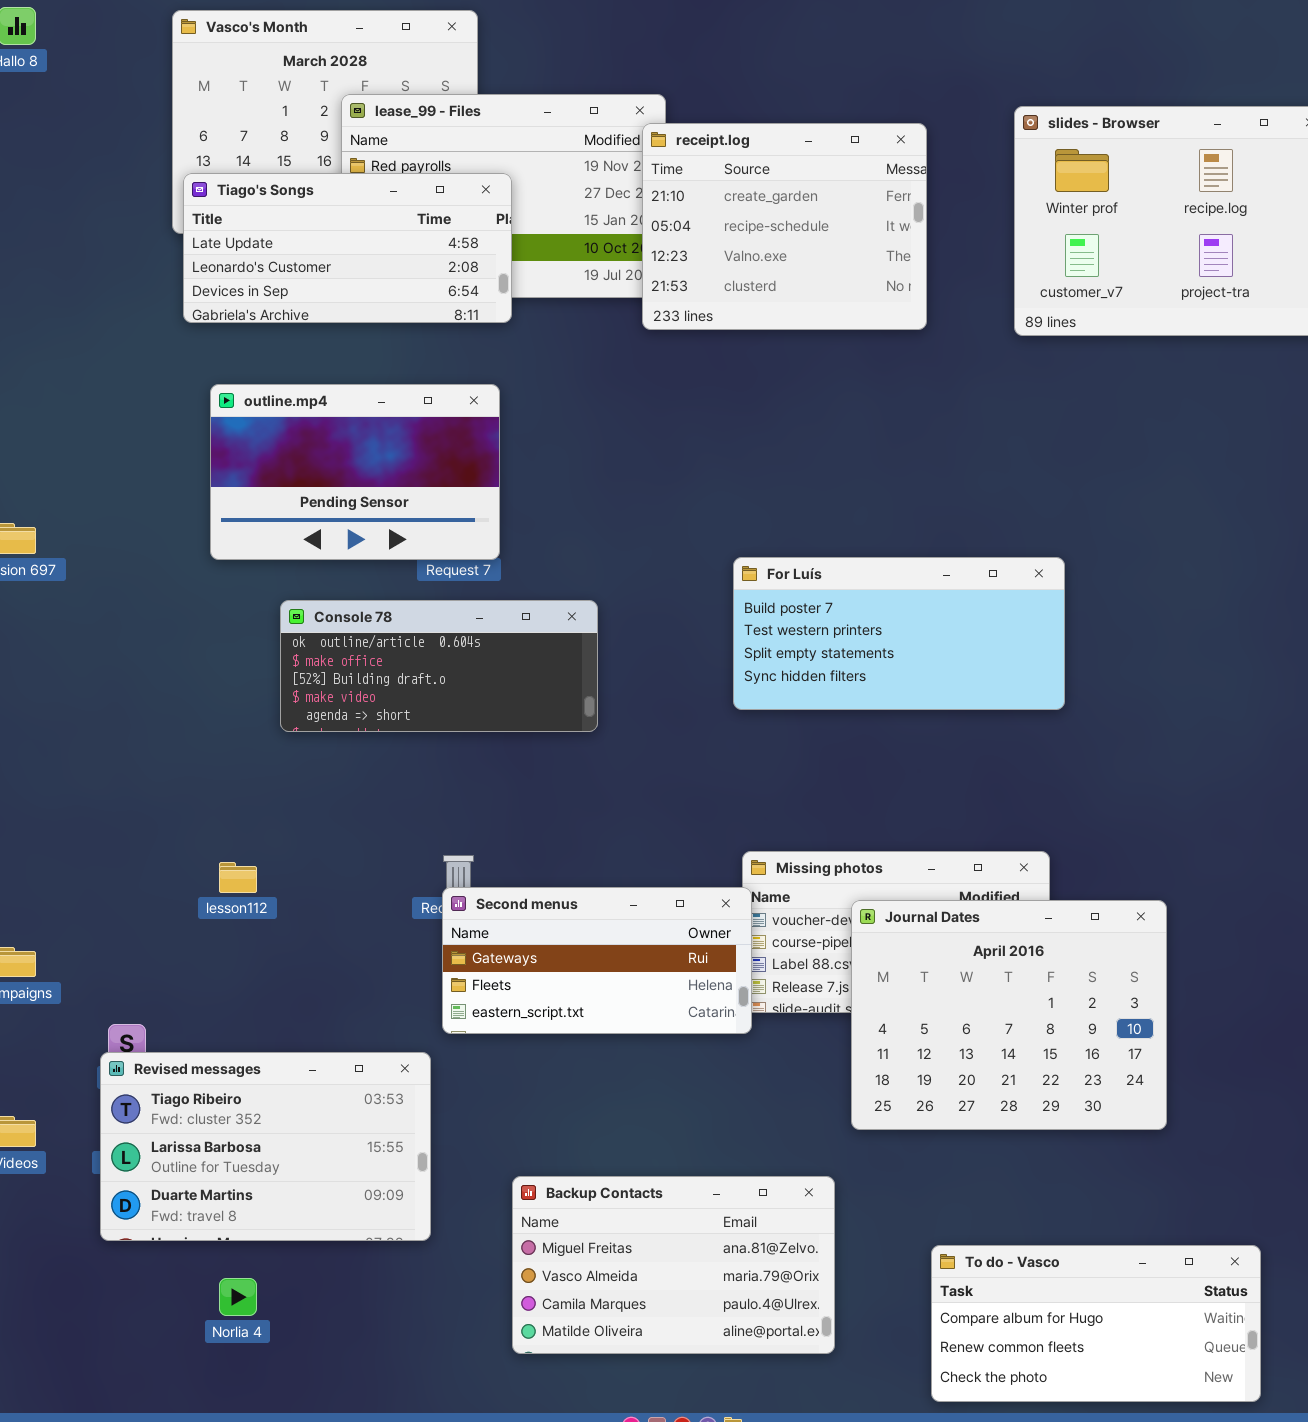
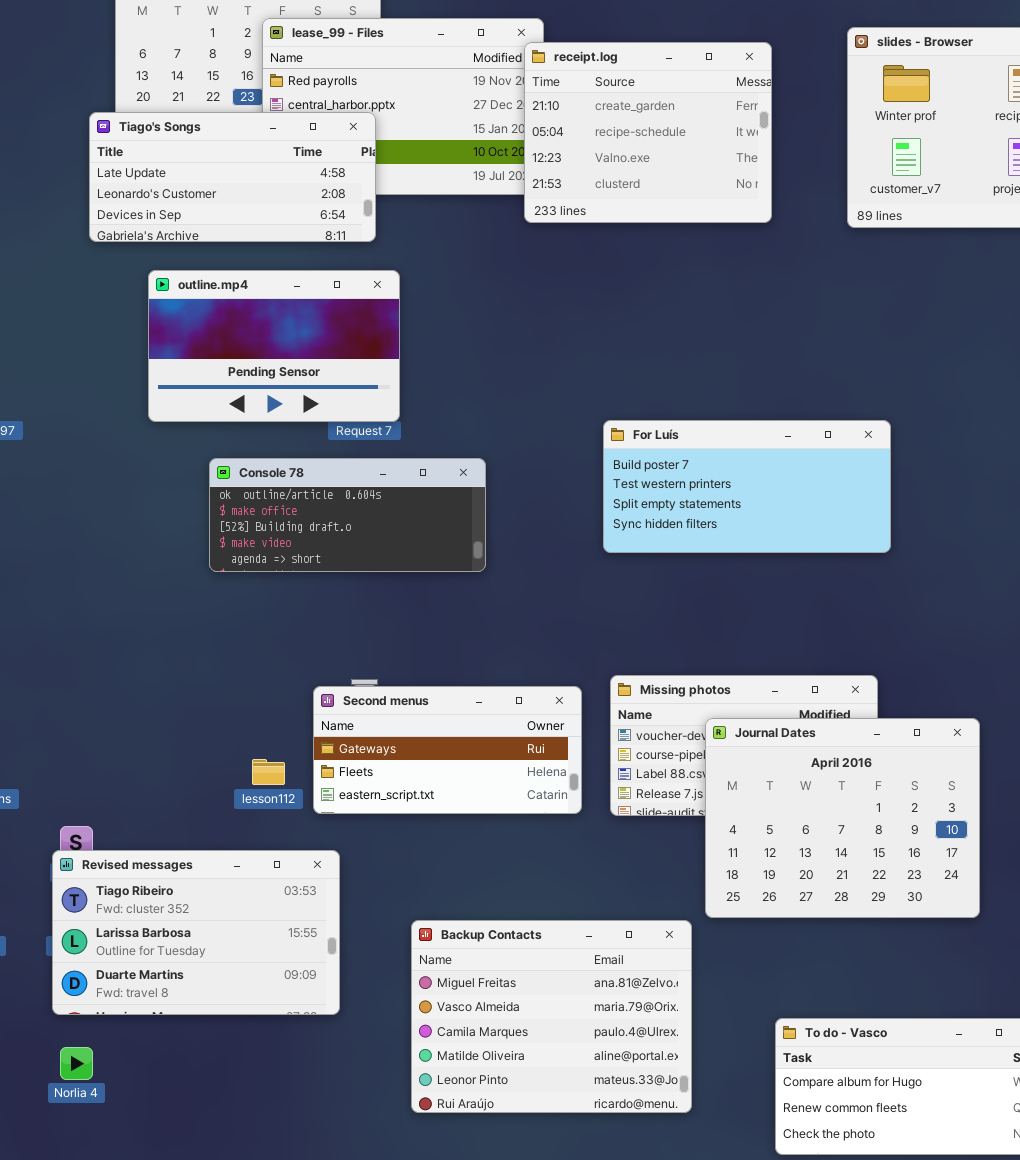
Tiago's Songs: [183,173,512,323] -> [89,112,376,242], moved
lesson112: [219,862,257,893] -> [252,759,285,785], moved
Second menus: [442,887,752,1034] -> [313,686,582,814], moved
Backup Contacts: [512,1176,835,1354] -> [411,920,692,1113], resized
Norlia 4: [219,1278,257,1316] -> [60,1047,93,1080], moved

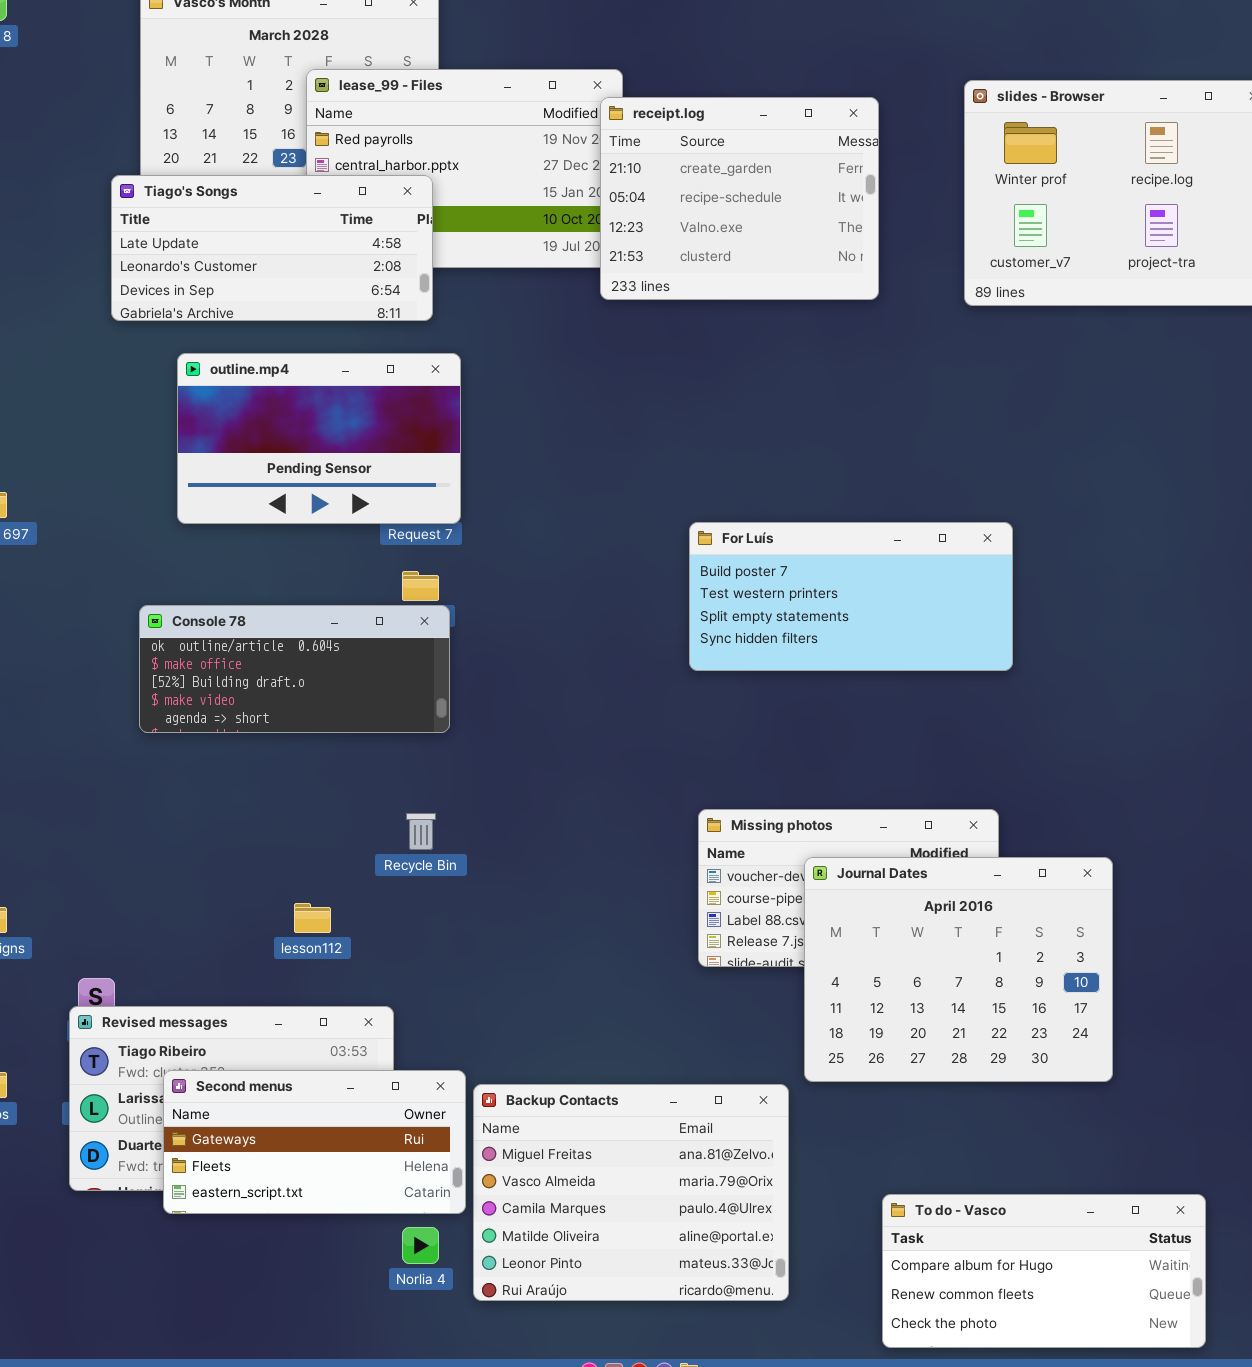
Console 78: [209,458,486,572] -> [139,605,450,733], moved
Second menus: [313,686,582,814] -> [163,1070,466,1214], moved
Norlia 4: [60,1047,93,1080] -> [402,1227,439,1264], moved

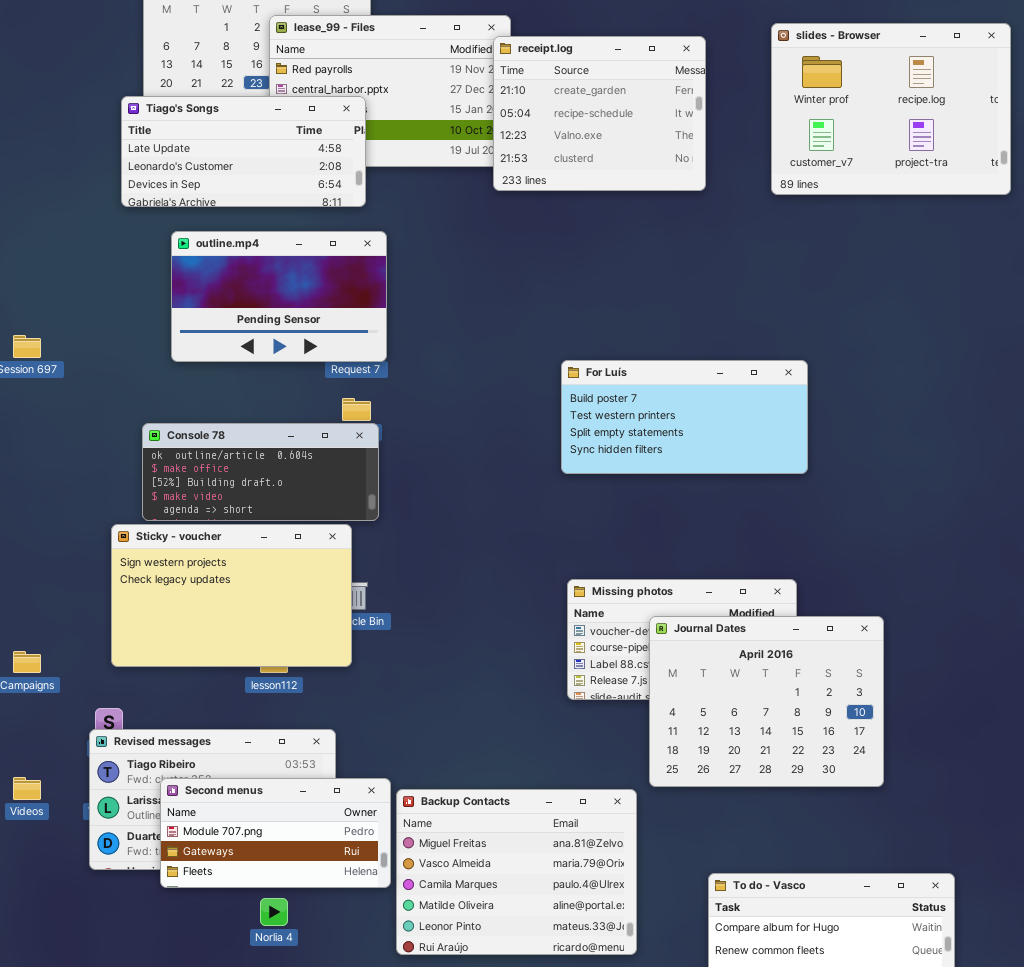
Sticky - voucher: none -> [111,524,352,667], opened
Second menus: [163,1070,466,1214] -> [160,778,391,888], scrolled up 1 row
Norlia 4: [402,1227,439,1264] -> [260,898,288,926], moved

